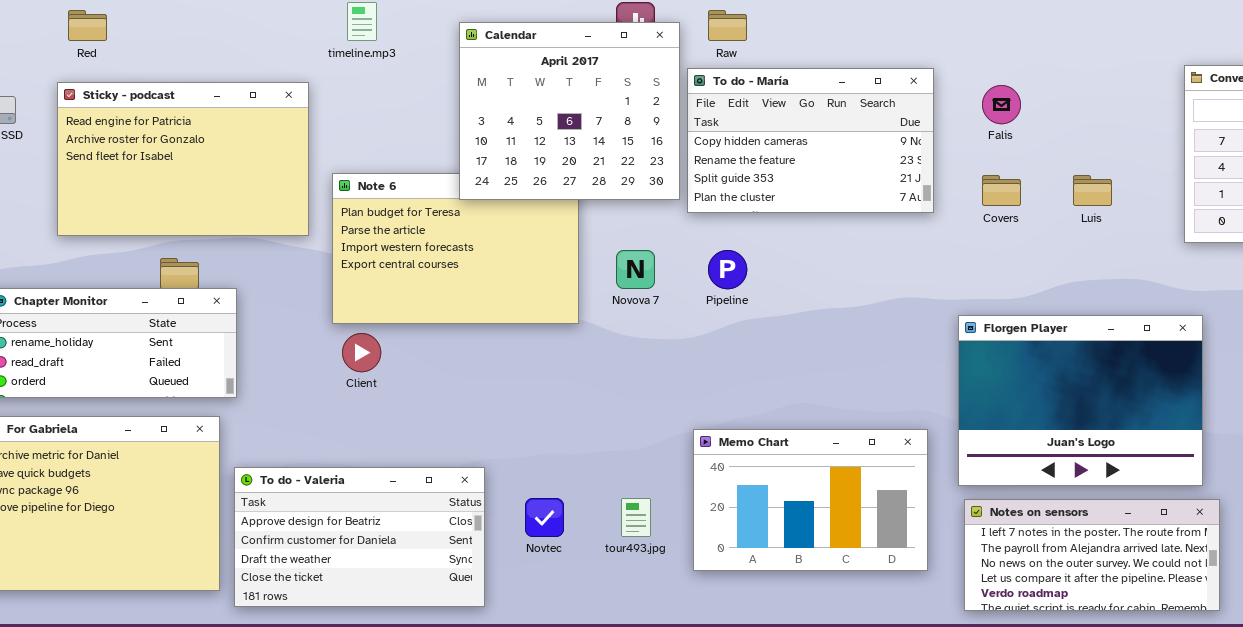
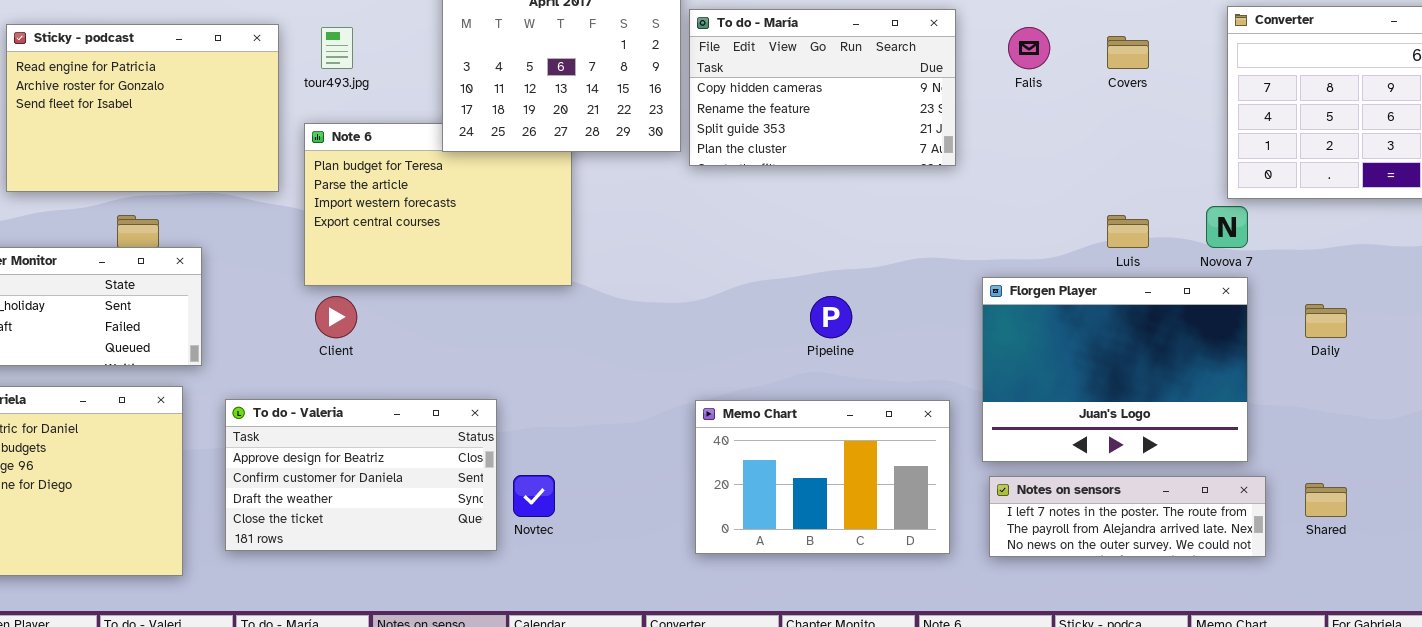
Covers: [982,175,1021,206] -> [1107,36,1149,69], moved
Luis: [1073,175,1112,206] -> [1107,215,1149,248], moved
Novova 7: [616,250,655,289] -> [1206,206,1248,248], moved
Pipeline: [708,250,747,289] -> [810,296,852,338], moved
To do - Valeria: [234,467,485,607] -> [225,399,497,551], moved
tour493.jpg: [621,498,651,537] -> [321,27,353,69], moved
Notes on sensors: [964,499,1220,611] -> [989,476,1266,557], resized

